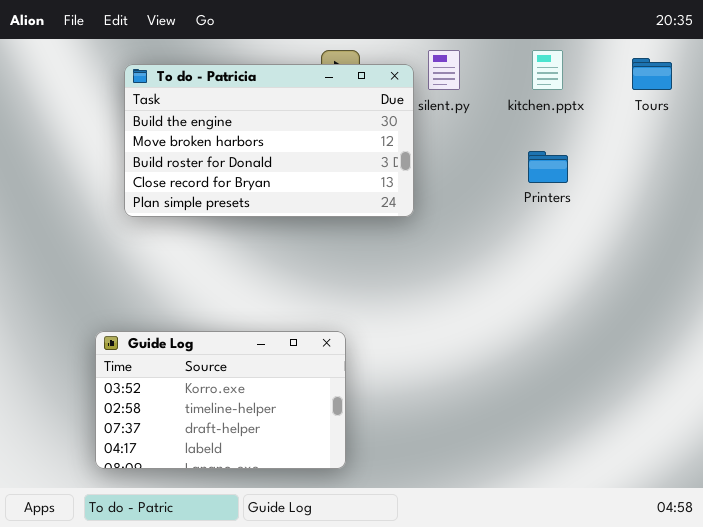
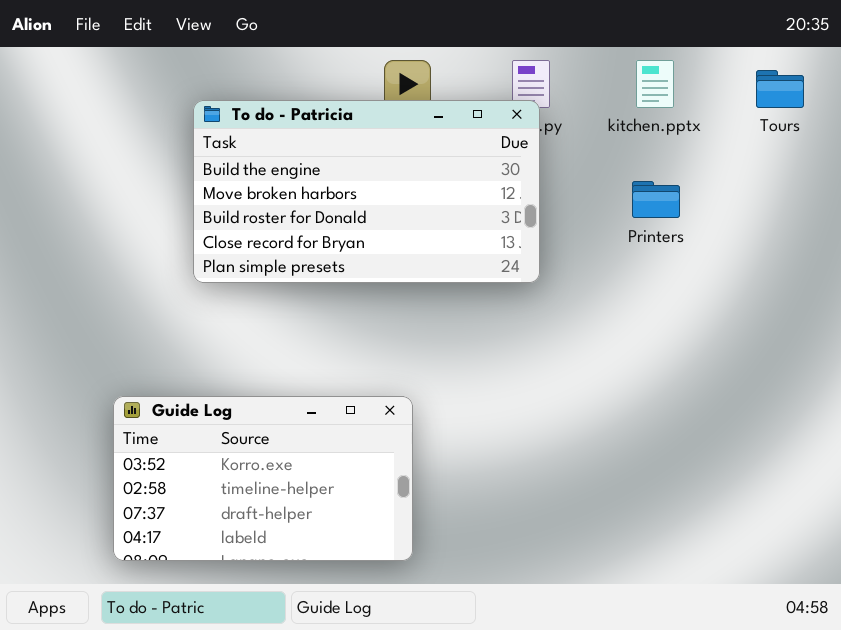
To do - Patricia: [124,64,414,217] -> [193,100,540,283], moved

